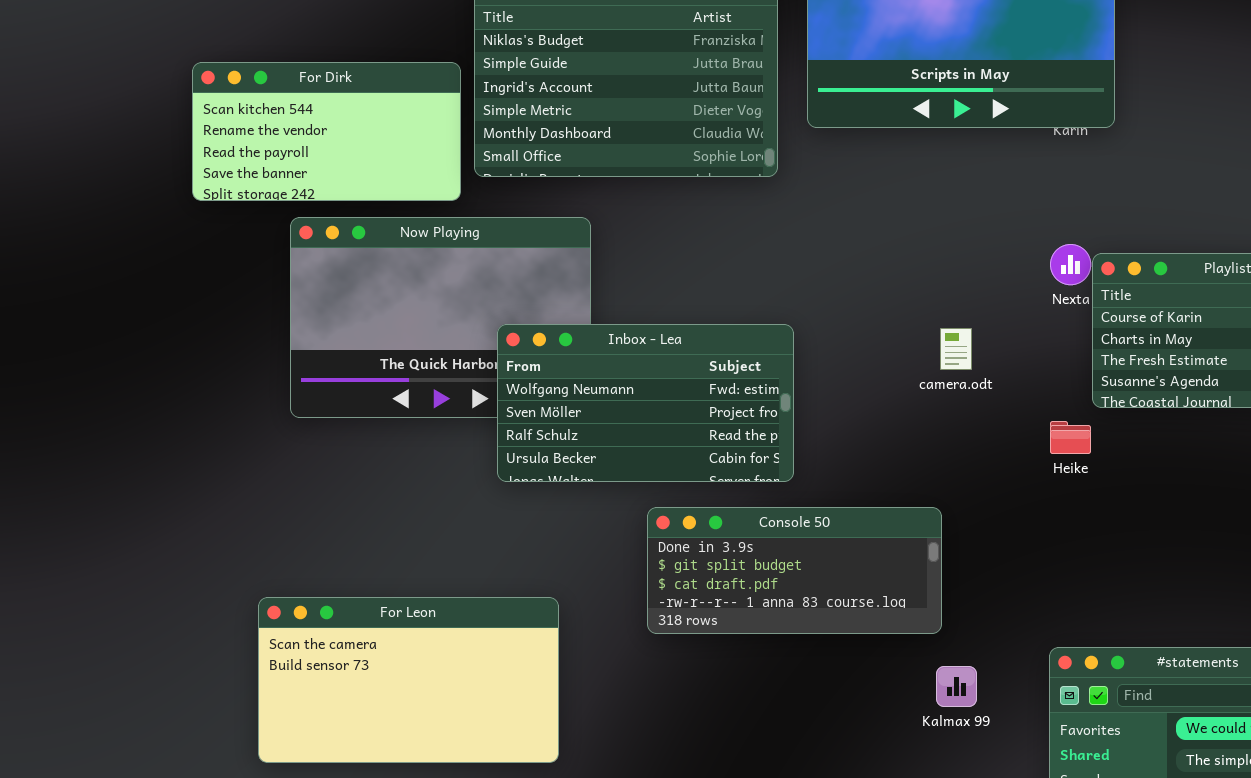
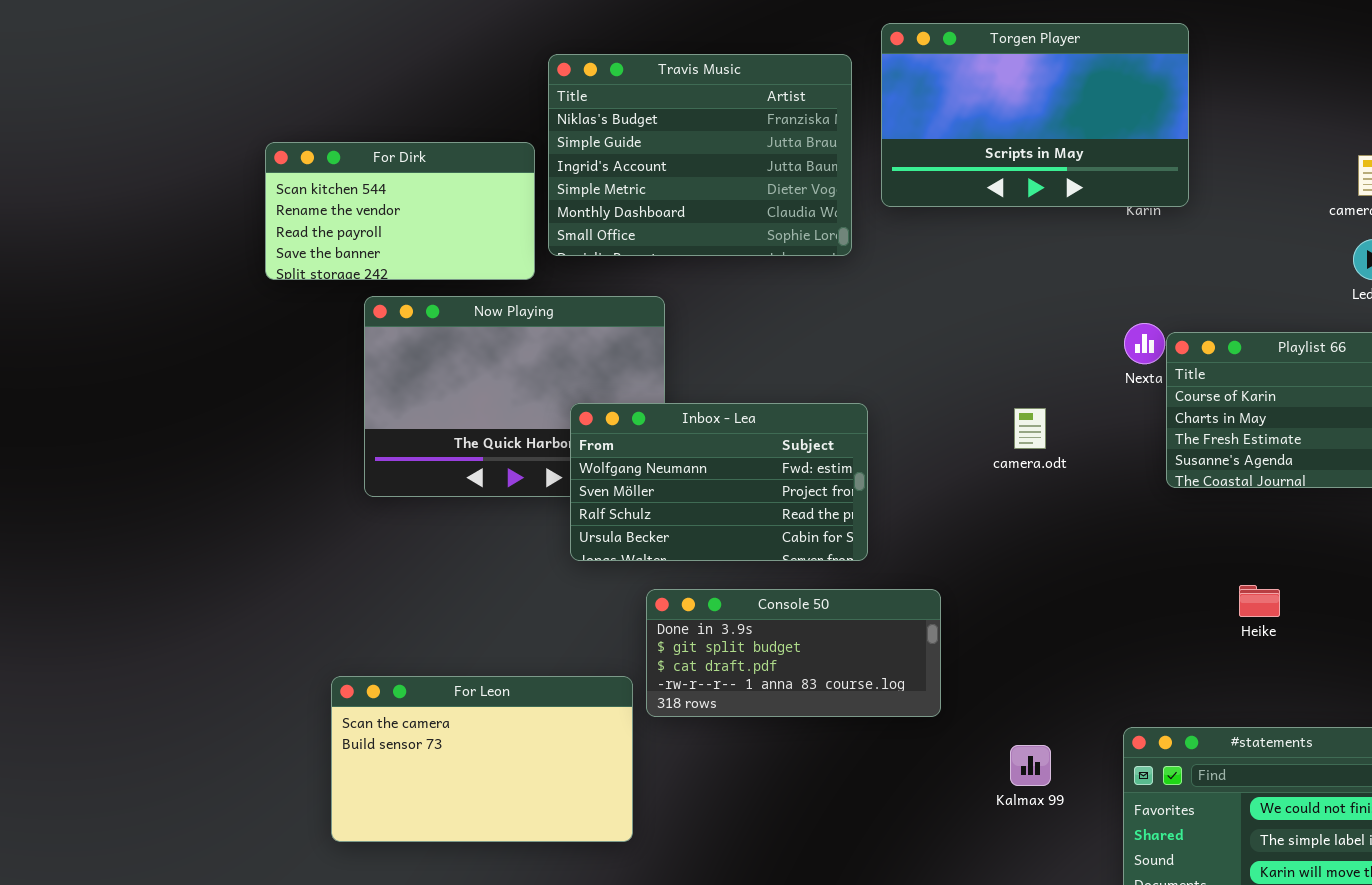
Heike: [1050,421,1091,454] -> [1239,585,1280,617], moved
Console 50: [647,507,942,634] -> [646,589,941,717], moved

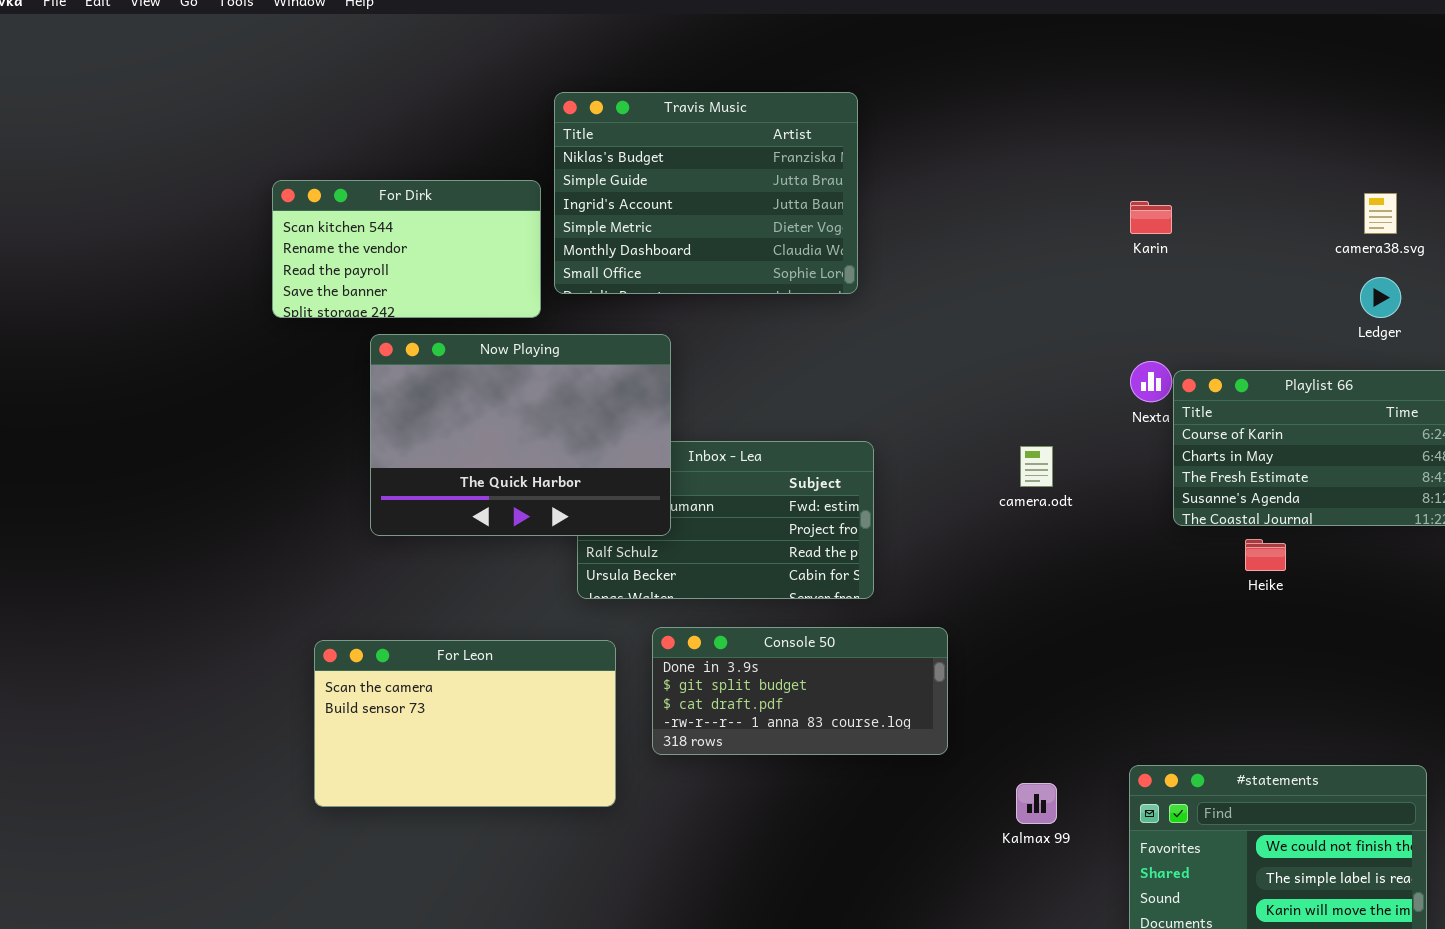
Torgen Player: [881,23,1189,207] -> none, closed
Now Playing: [364,296,665,497] -> [370,334,671,536], raised
Heike: [1239,585,1280,617] -> [1245,539,1286,571], moved
For Leon: [331,676,633,842] -> [314,640,616,807], moved

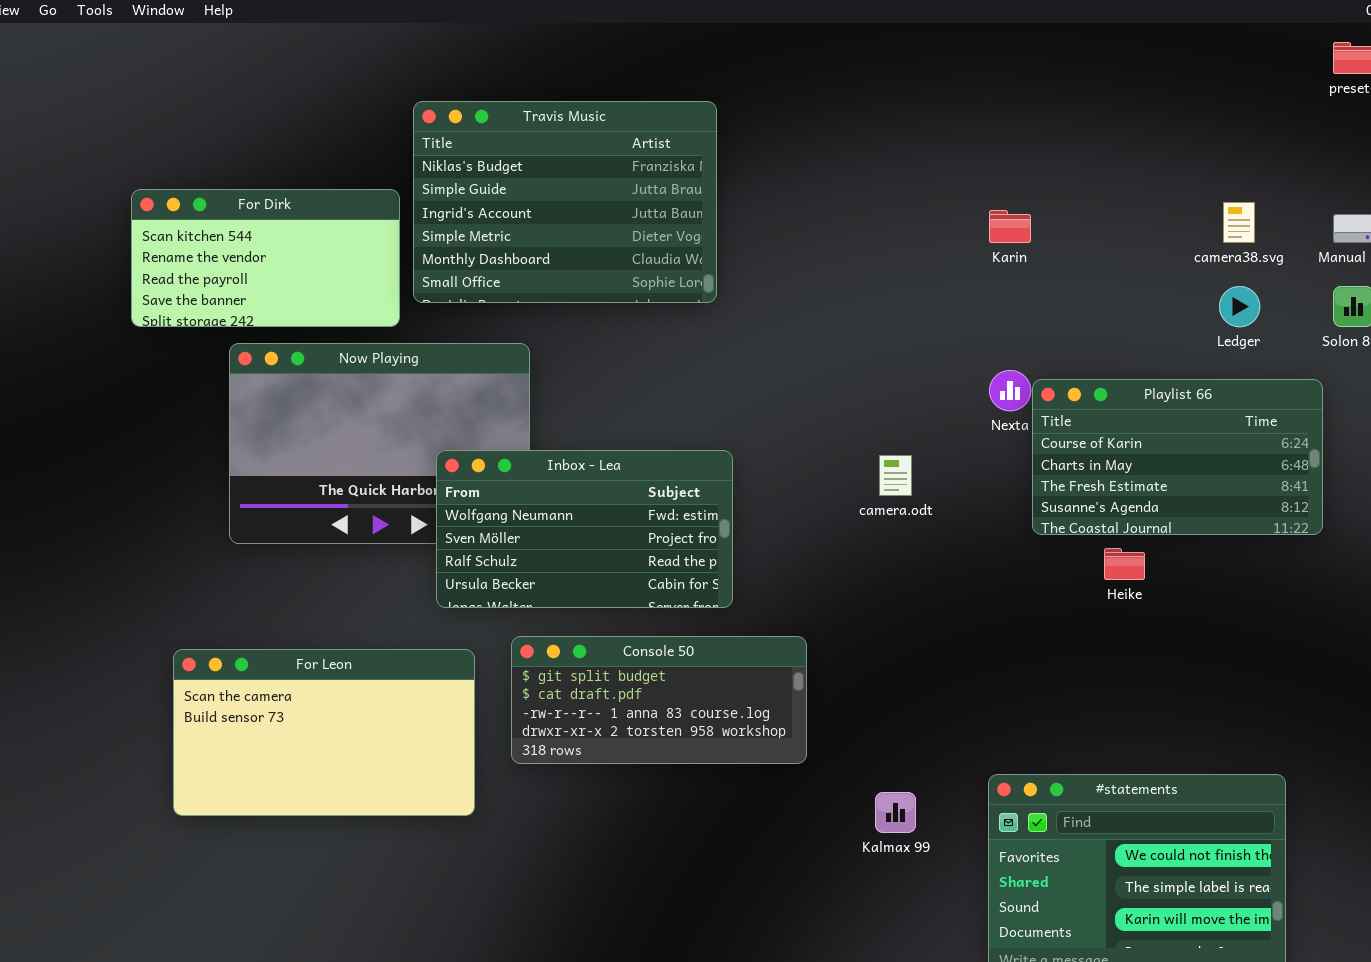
Inbox - Lea: [577,441,874,599] -> [436,450,733,608], raised
Console 50: [652,627,948,755] -> [511,636,807,764], scrolled down 1 row

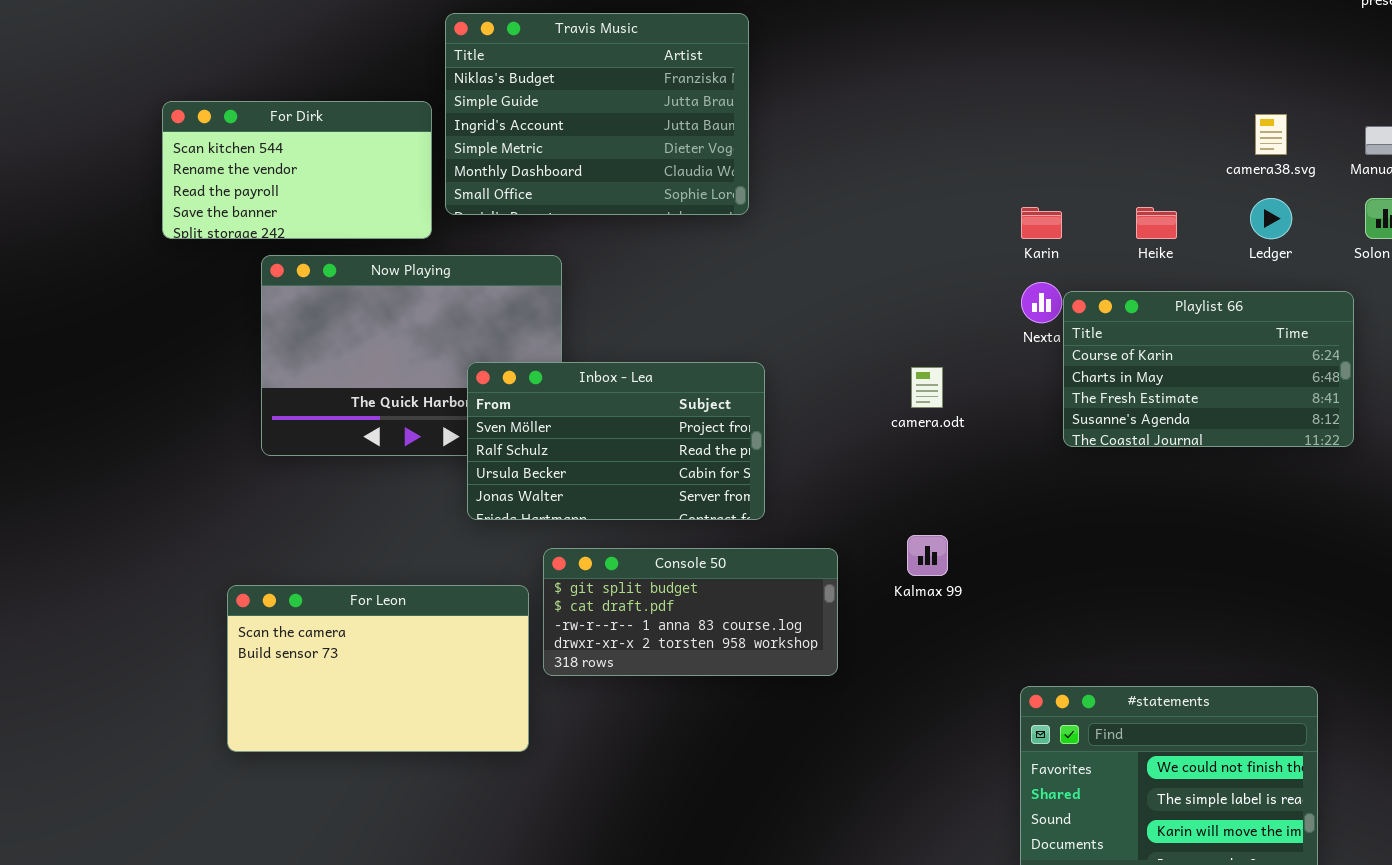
Karin: [989,210,1031,243] -> [1021,207,1062,239], moved
Inbox - Lea: [436,450,733,608] -> [467,362,765,520], scrolled down 1 row
Heike: [1104,548,1145,580] -> [1136,207,1177,239], moved
For Leon: [173,649,475,816] -> [227,585,529,752], moved
Kalmax 99: [875,792,916,833] -> [907,535,948,576], moved

